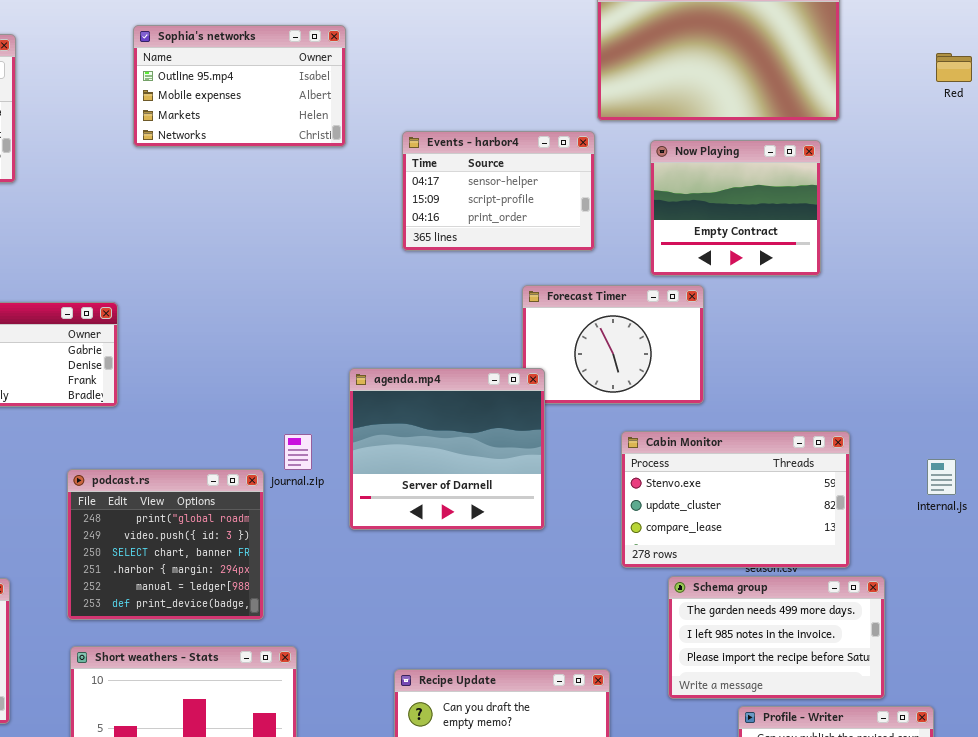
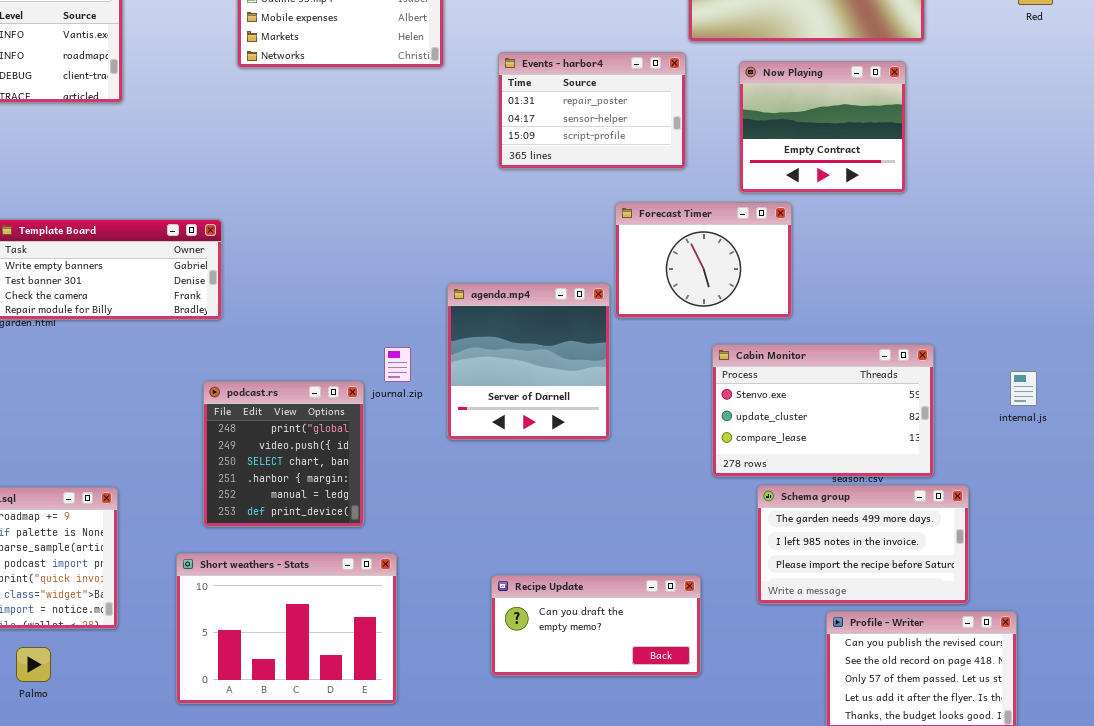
Events - harbor4: [402,131,595,251] -> [498,52,686,169], scrolled up 1 row
agenda.mp4: [349,368,545,530] -> [447,283,610,440], resized
podcast.rs: [67,469,264,620] -> [203,381,364,527], resized

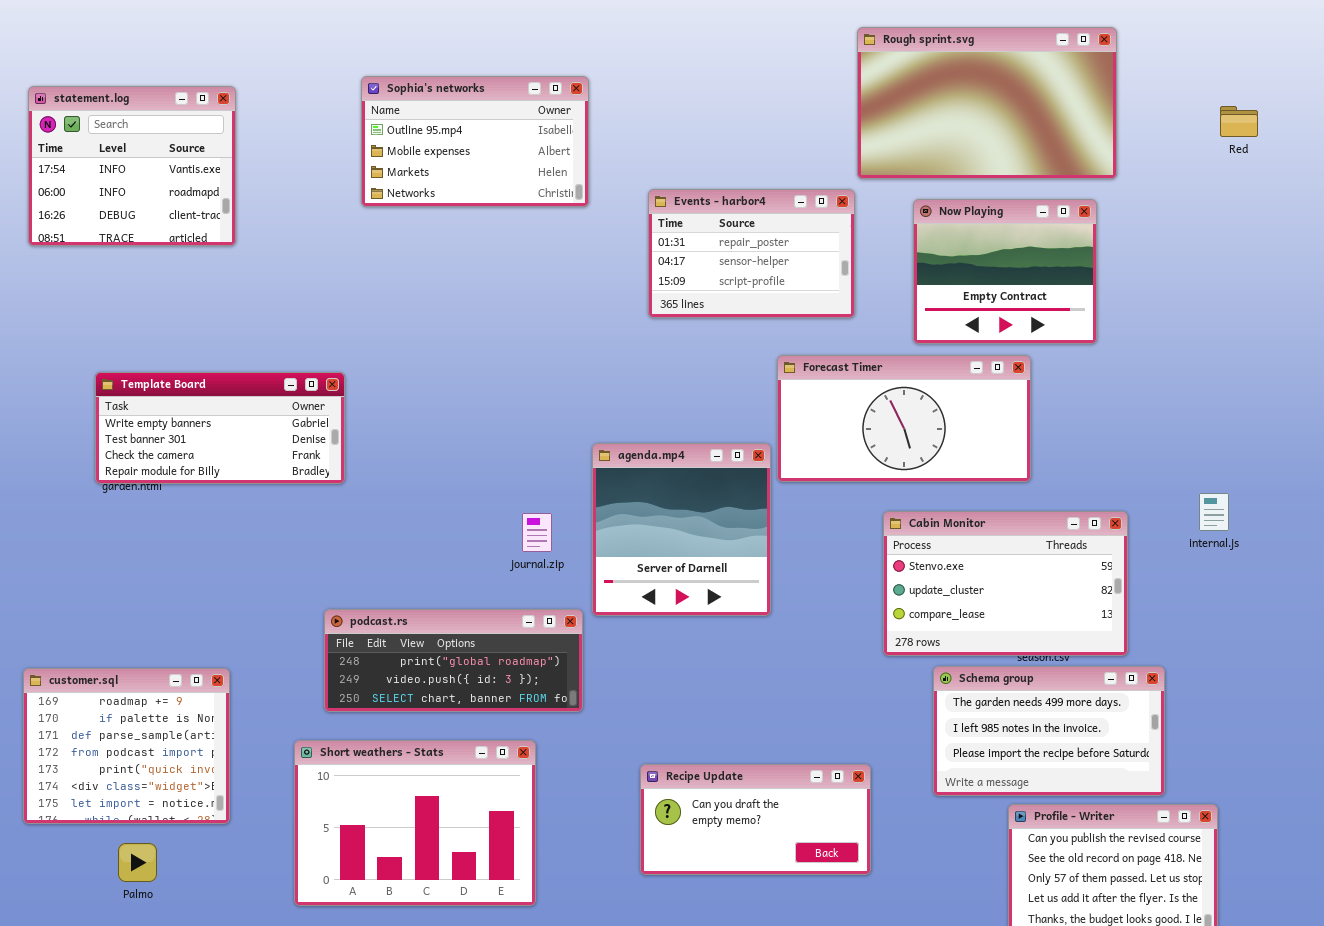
Forecast Timer: [615,202,792,318] -> [777,355,1031,482], resized
internal.js: [1010,371,1037,406] -> [1199,493,1229,531], moved
podcast.rs: [203,381,364,527] -> [324,609,583,712], resized

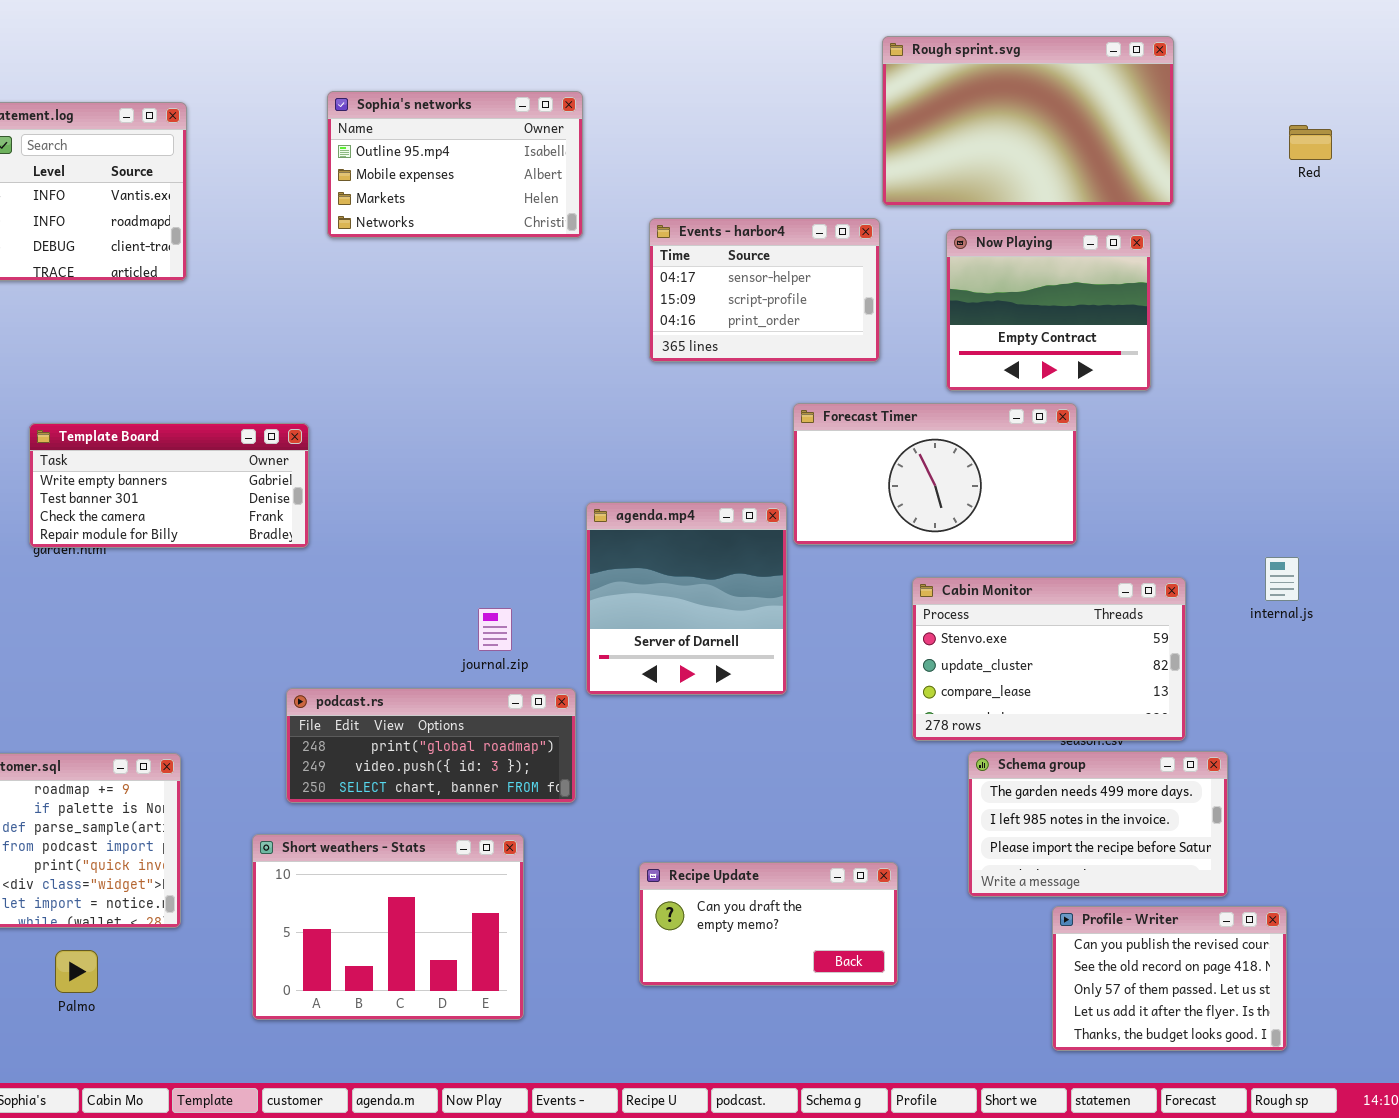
Events - harbor4: [648,189,855,318] -> [649,218,880,362], scrolled down 1 row
journal.zip: [522,513,552,552] -> [478,608,512,651], moved

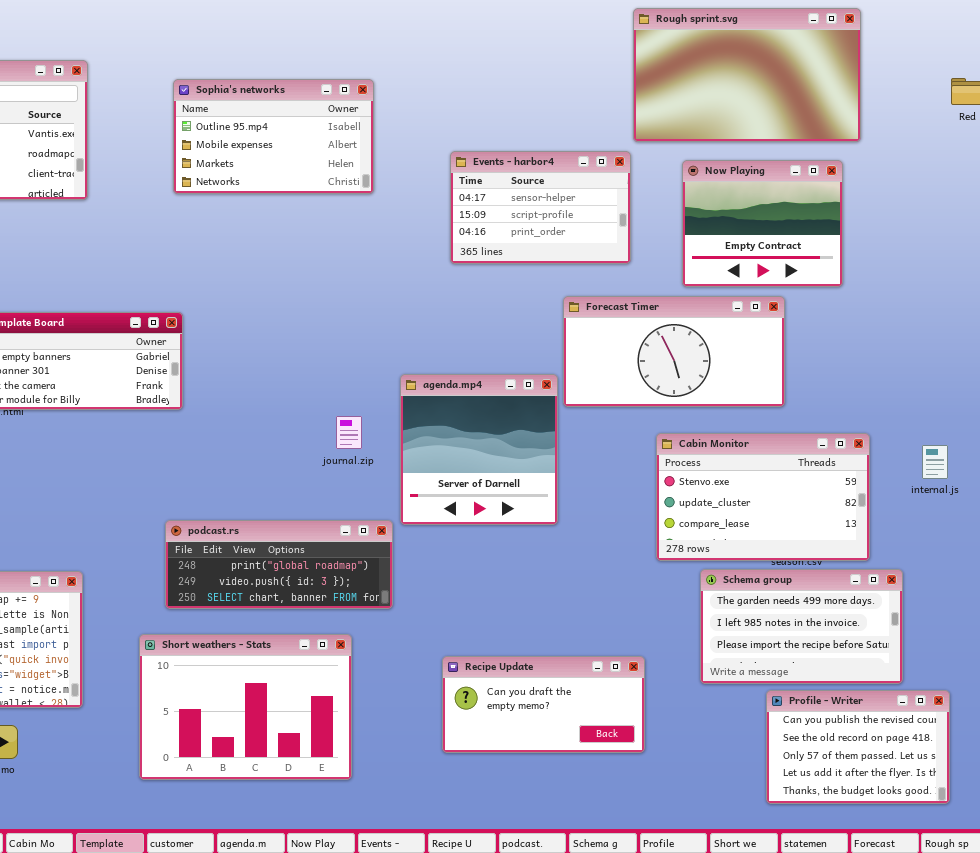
Sophia's networks: [327,91,583,238] -> [173,79,374,194], moved
internal.js: [1265,557,1299,601] -> [922,445,948,479], moved
journal.zip: [478,608,512,651] -> [336,416,362,449], moved

